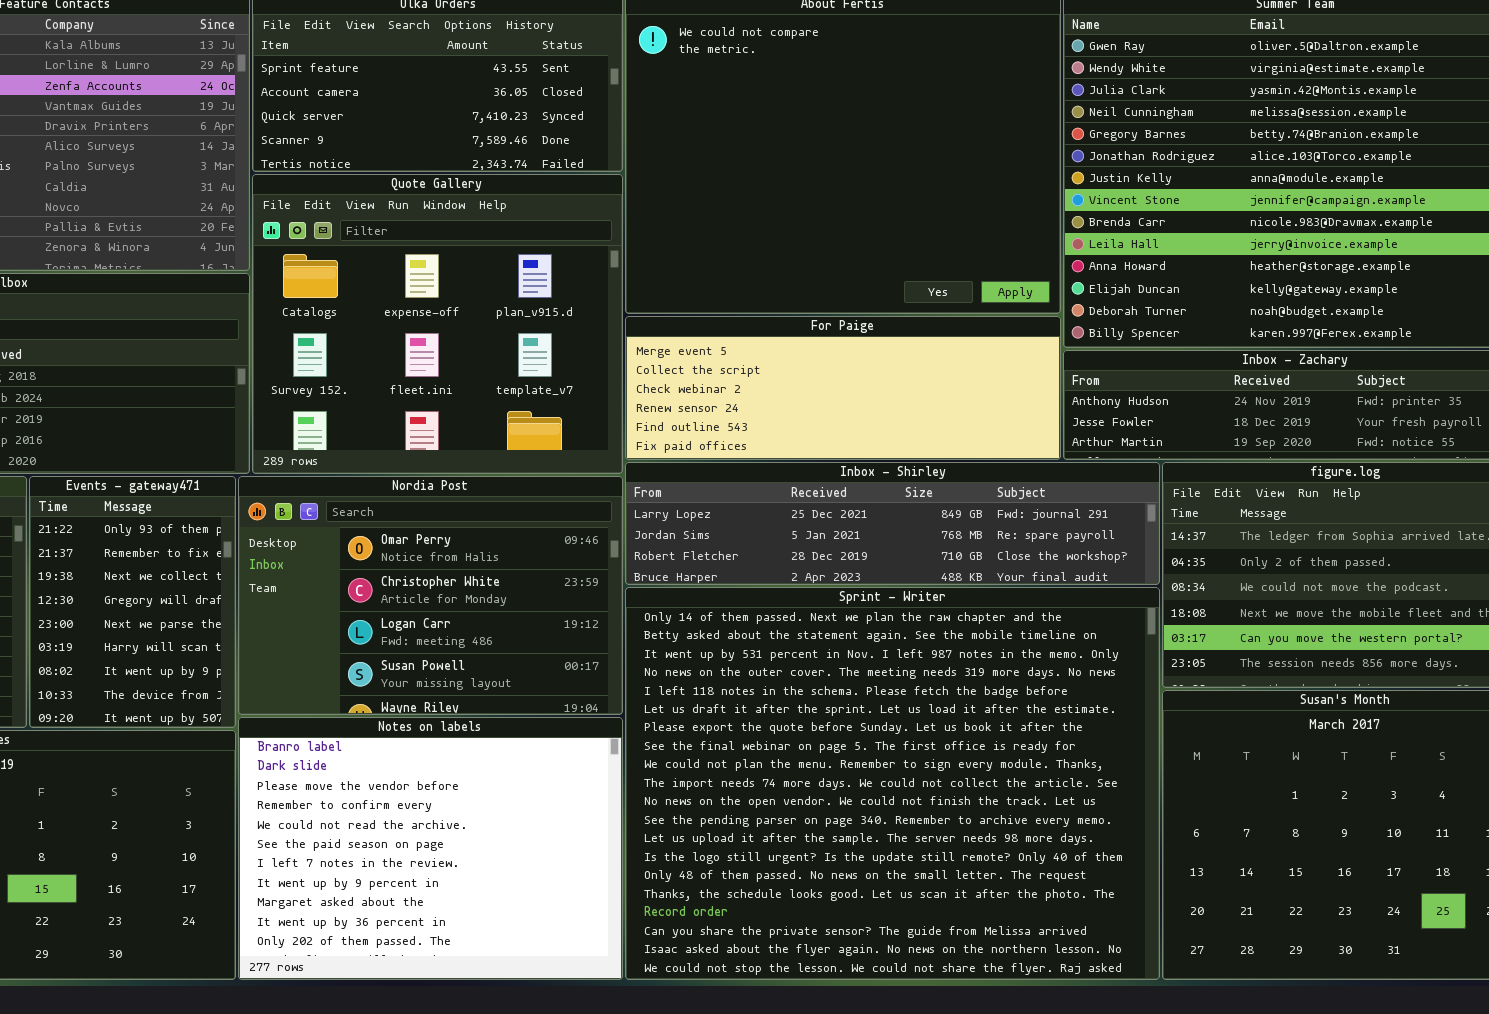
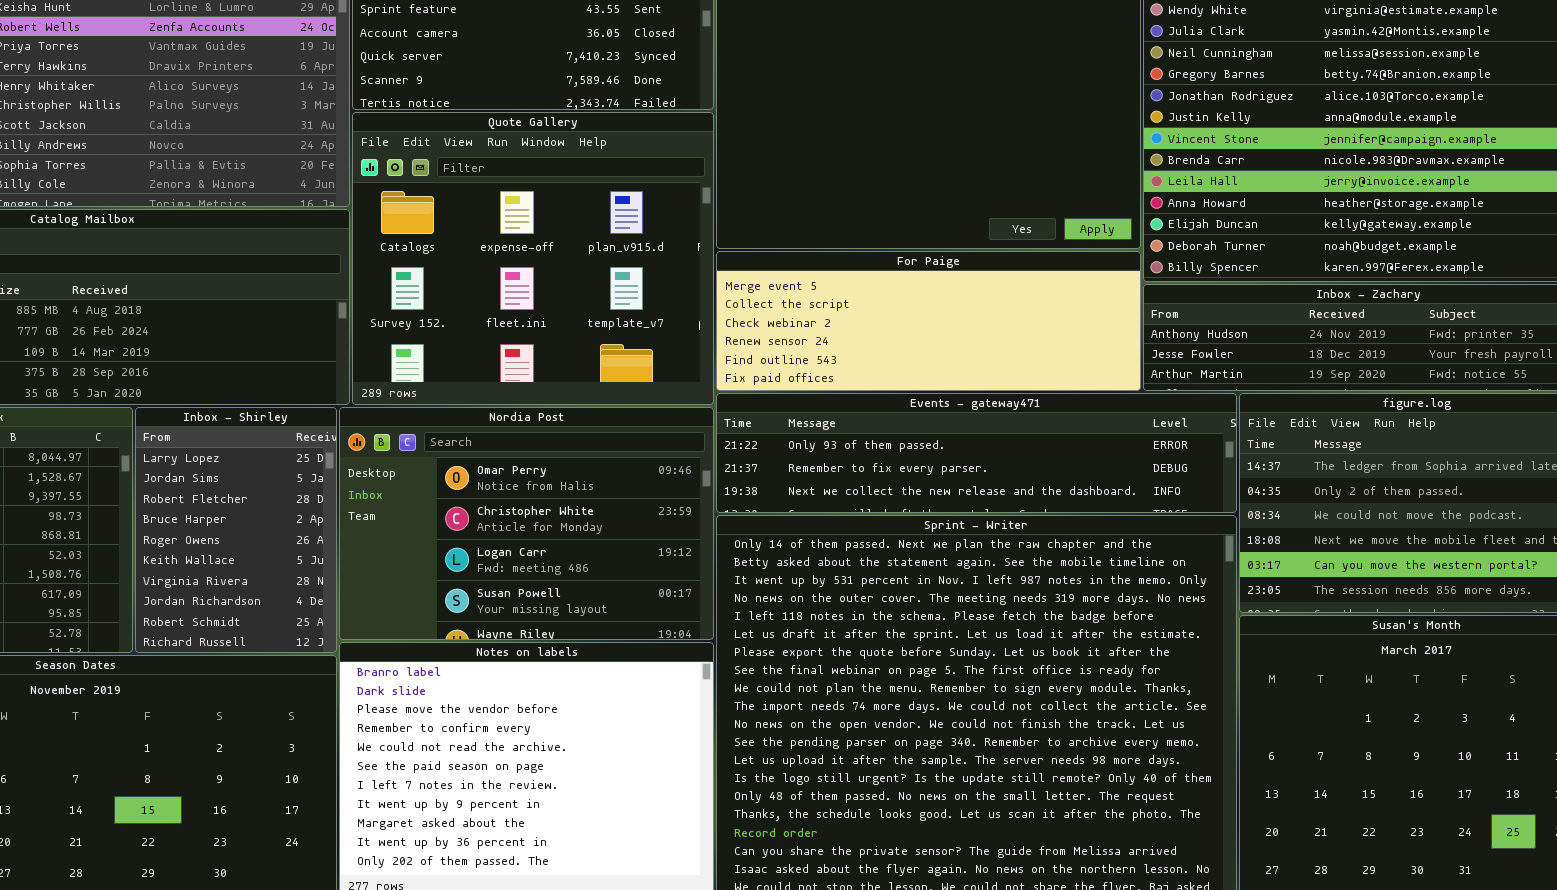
Inbox - Shirley: [625,462,1160,585] -> [135,407,337,653], moved, resized
Events - gateway471: [29,476,236,728] -> [716,393,1237,513], moved, resized

